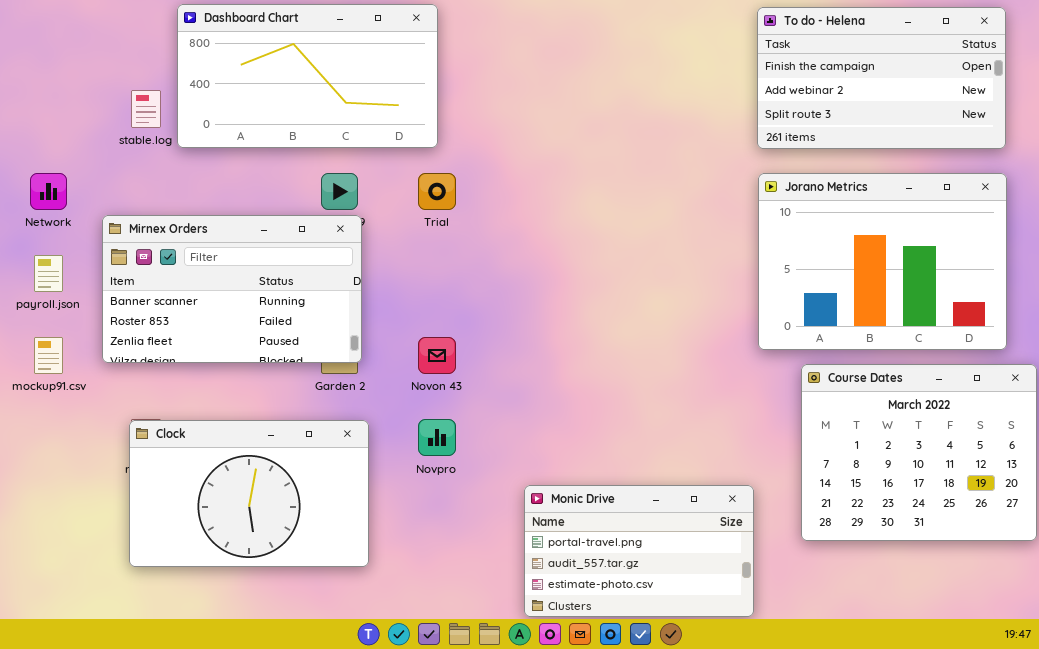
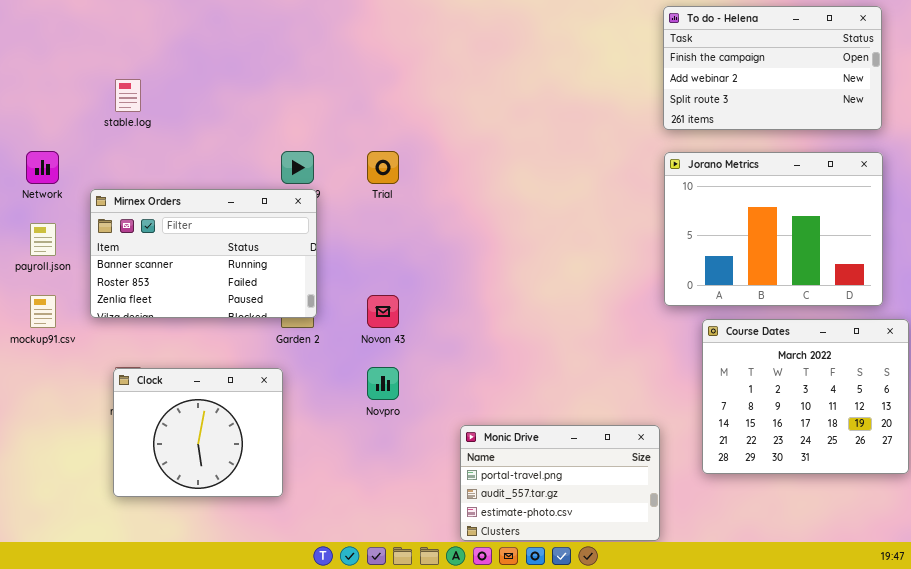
Dashboard Chart: [177,4,438,148] -> none, closed
Clock: [129,420,369,567] -> [113,368,283,497], resized

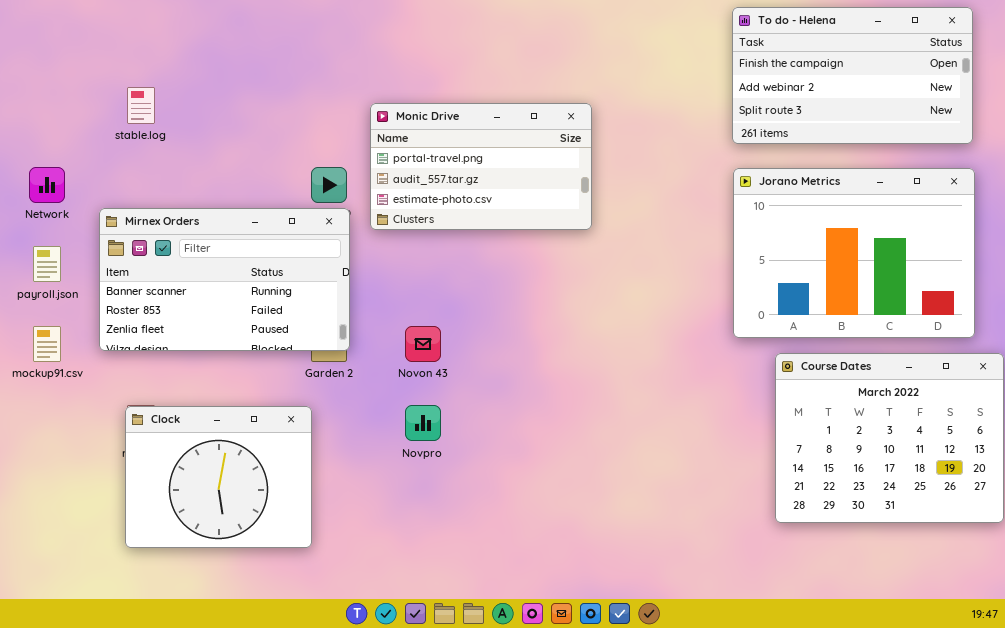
Monic Drive: [460,425,660,541] -> [370,103,592,230], moved

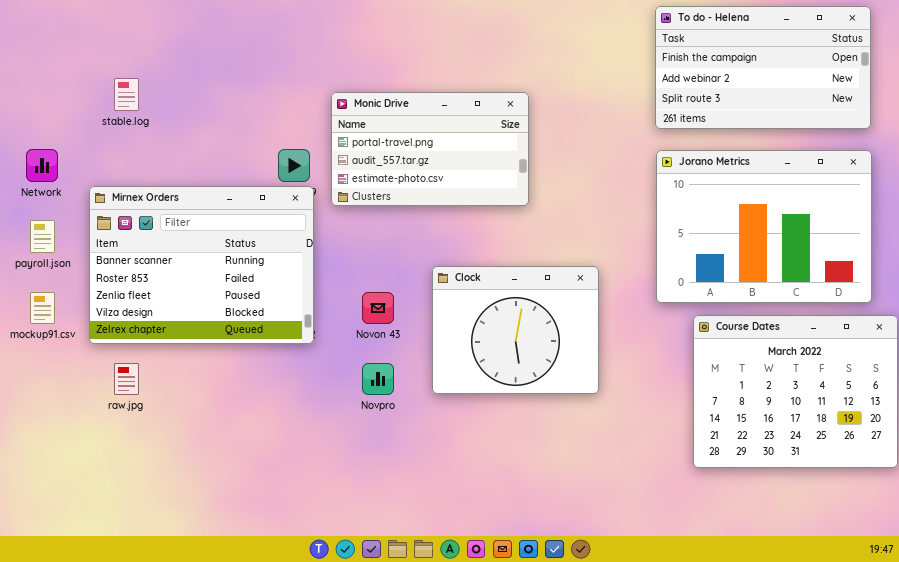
Mirnex Orders: [99,208,350,351] -> [89,186,314,344], resized
Clock: [125,406,312,548] -> [432,266,599,394], moved

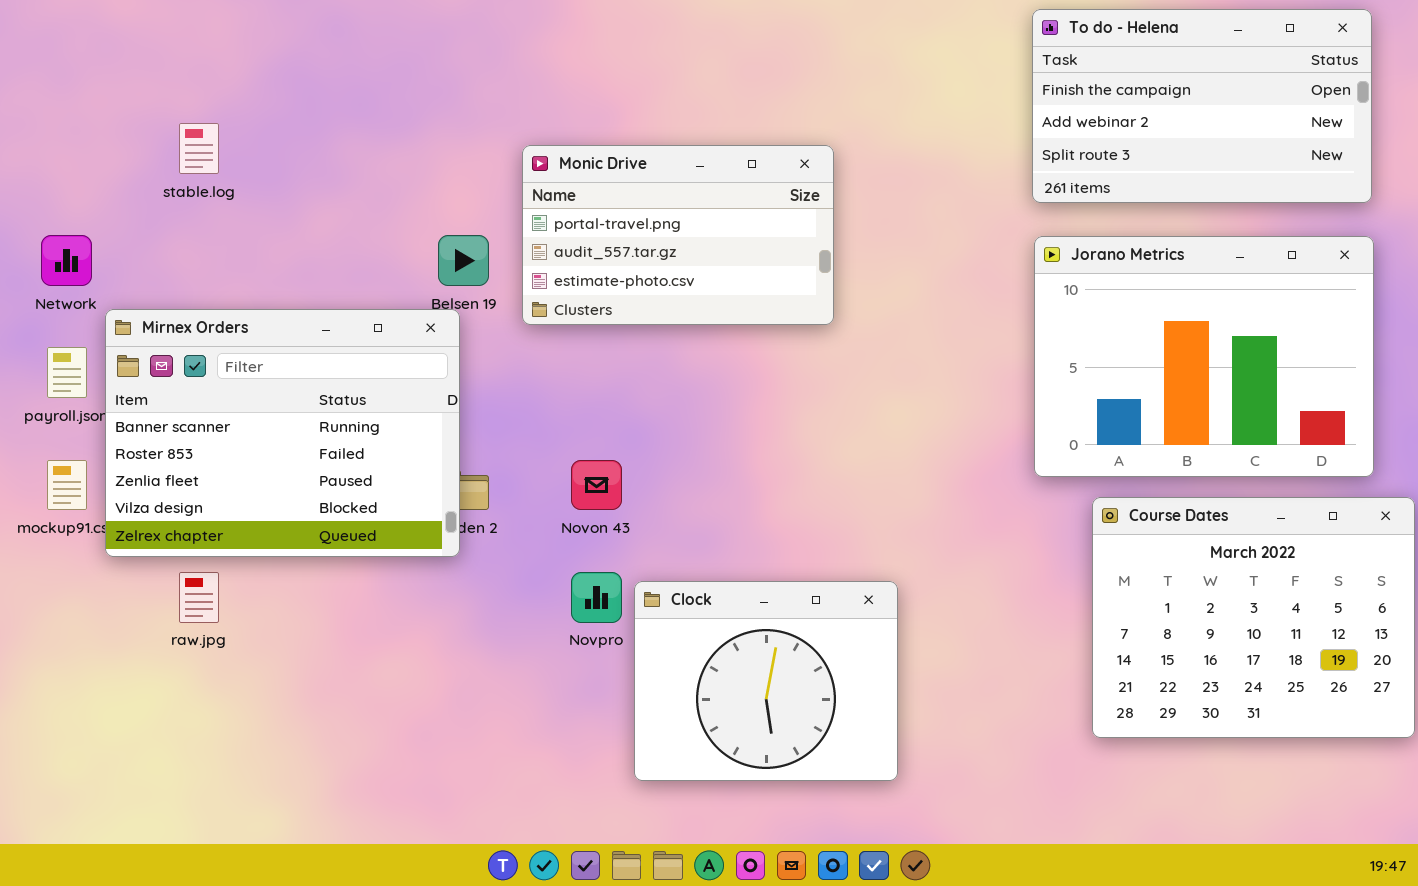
Mirnex Orders: [89,186,314,344] -> [105,309,460,557], moved
Clock: [432,266,599,394] -> [634,581,898,781], moved

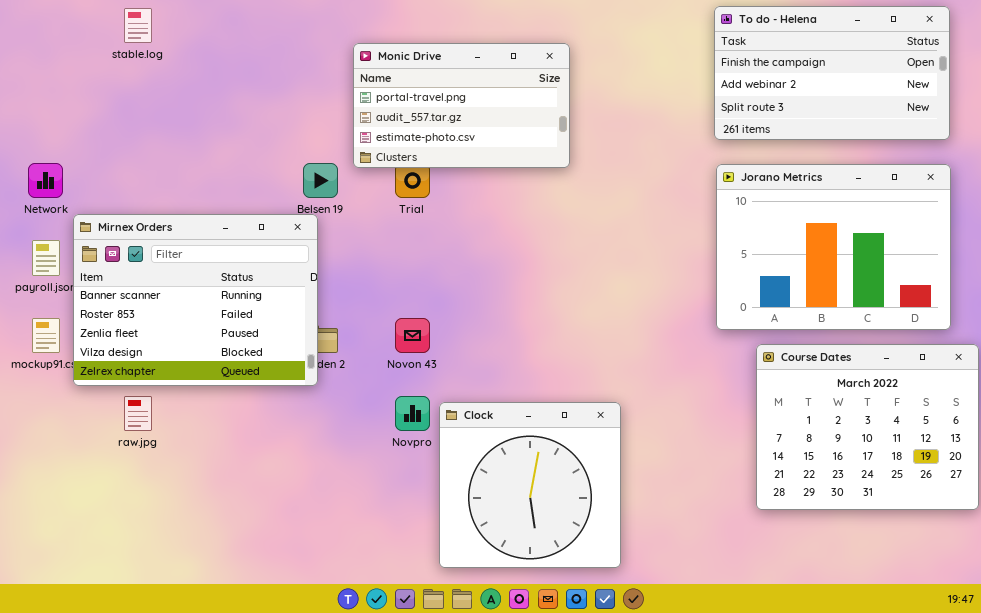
stable.log: [179,123,219,174] -> [124,8,152,43], moved
Monic Drive: [522,145,834,325] -> [353,43,570,168], moved
Clock: [634,581,898,781] -> [439,402,621,568], resized

